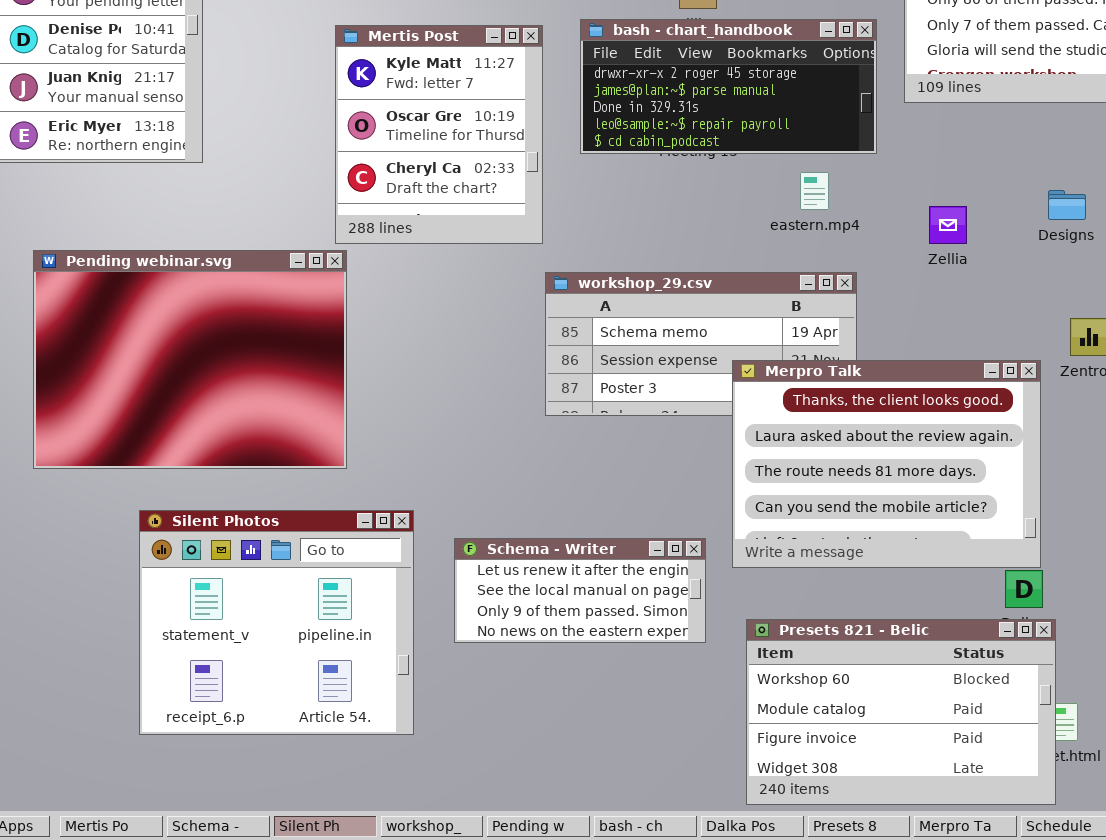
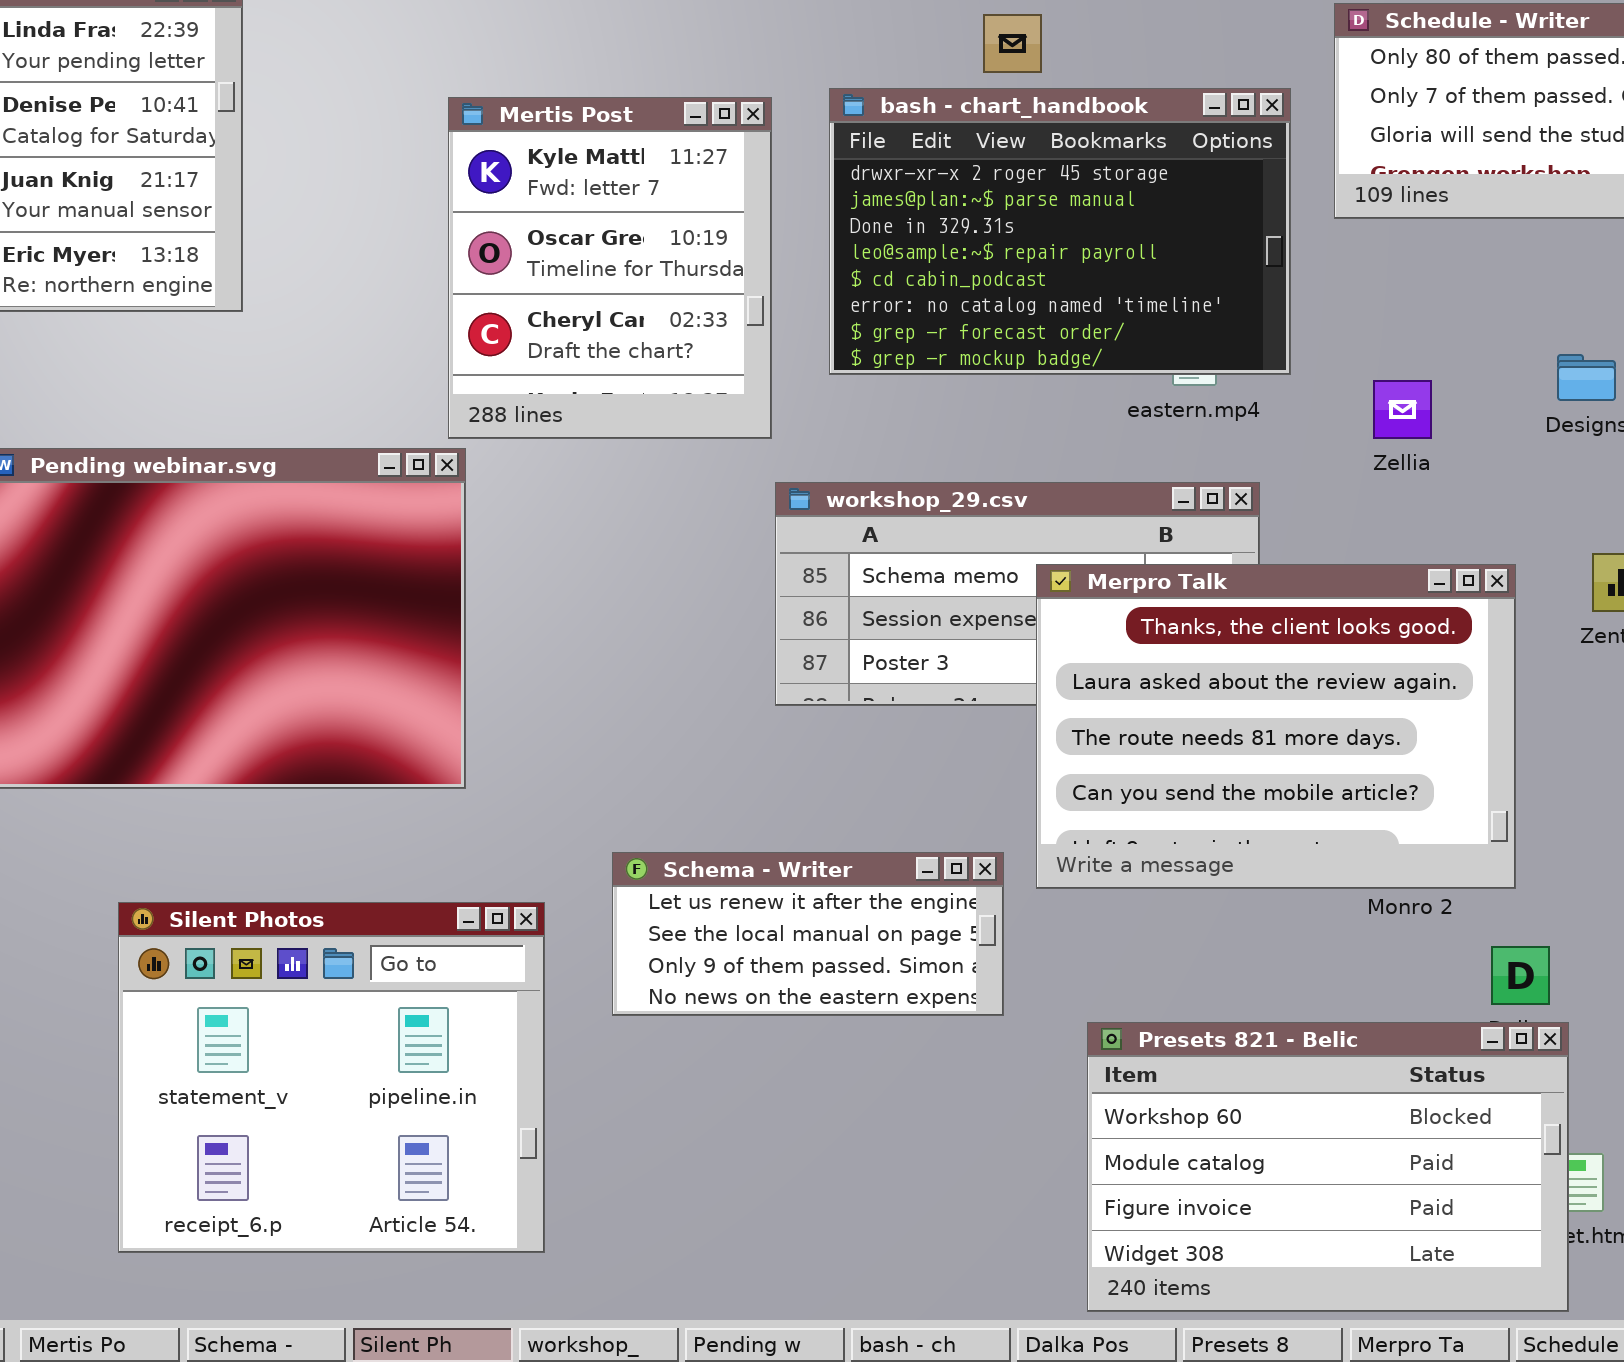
bash - chart_handbook: [580,19,877,154] -> [829,88,1291,375], resized
Merpro Talk: [732,360,1041,568] -> [1036,564,1516,889], moved
Silent Photos: [139,510,414,735] -> [118,902,545,1253], moved
Schema - Writer: [454,538,706,643] -> [612,852,1004,1016], moved

